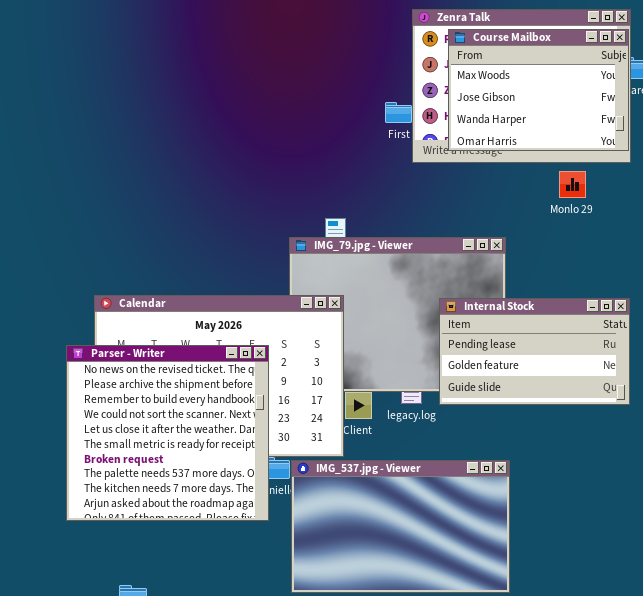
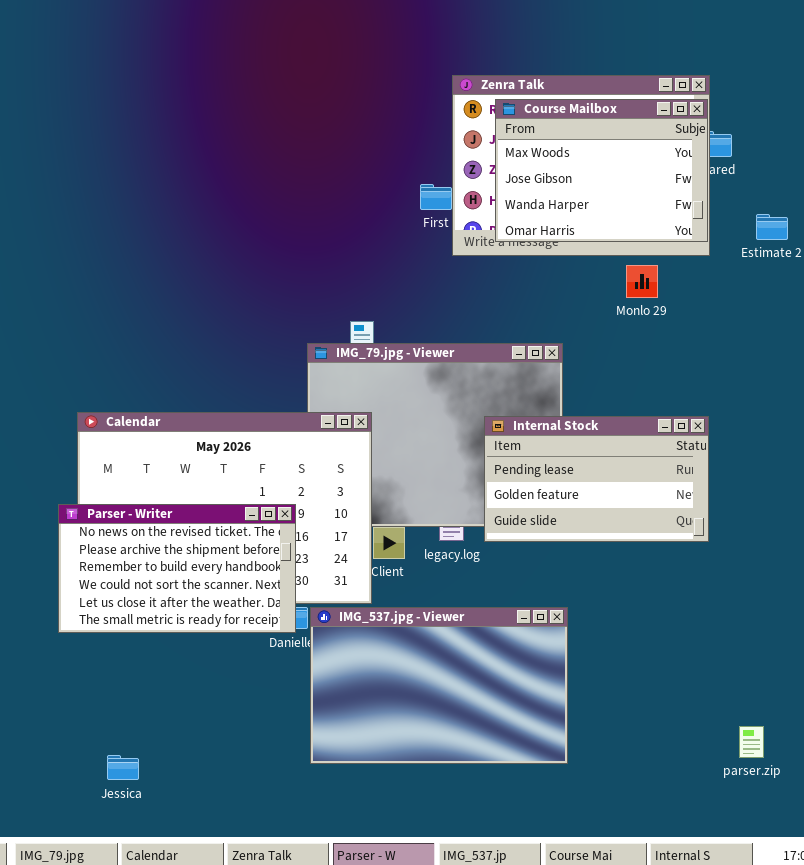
Parser - Writer: [66,345,269,521] -> [58,504,296,633], moved, resized

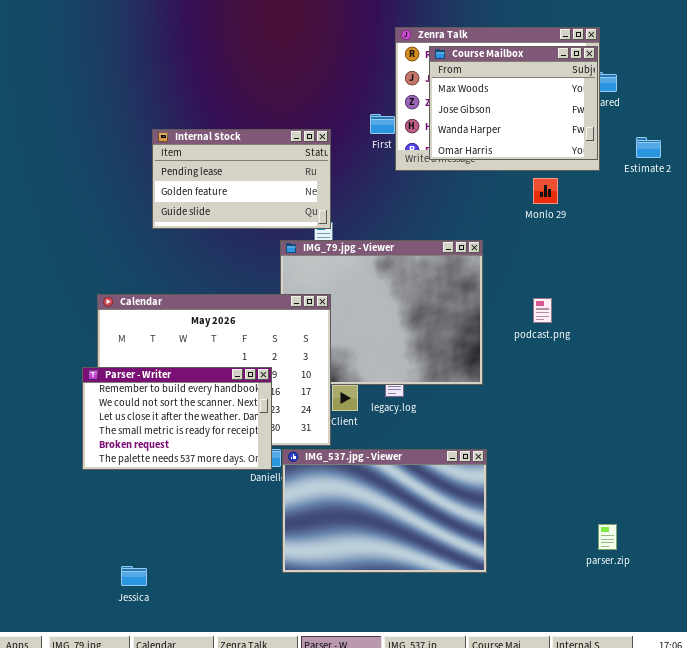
Internal Stock: [484,416,709,542] -> [152,129,331,229], moved
Parser - Writer: [58,504,296,633] -> [82,367,272,470], scrolled down 2 rows
parser.zip: [739,726,764,758] -> [598,524,617,550], moved

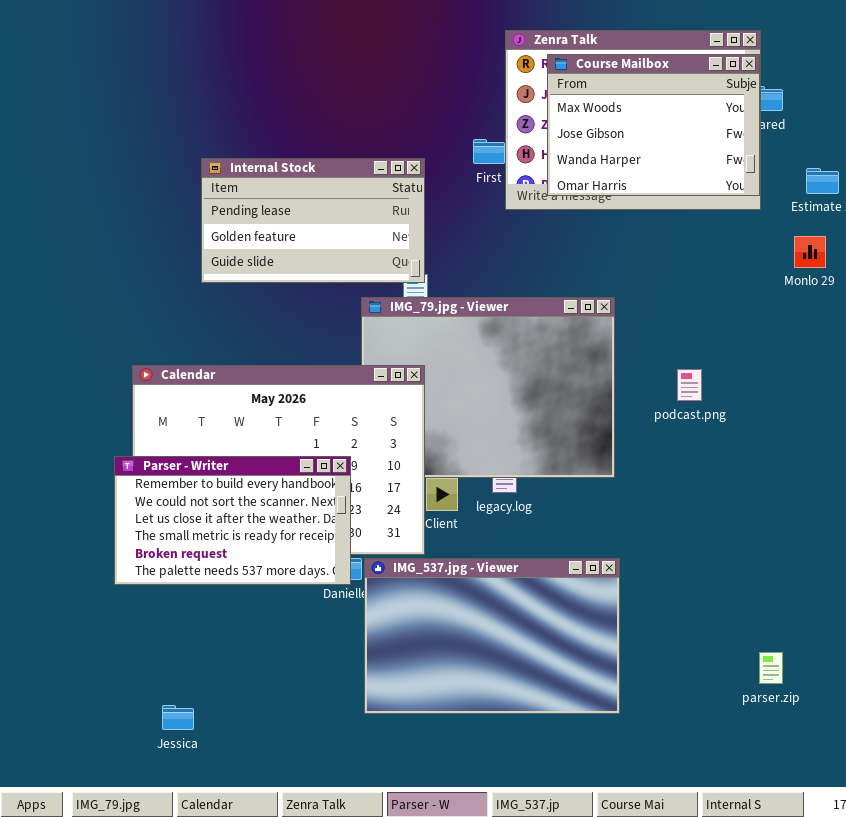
Monlo 29: [533,178,558,204] -> [794,236,826,268], moved

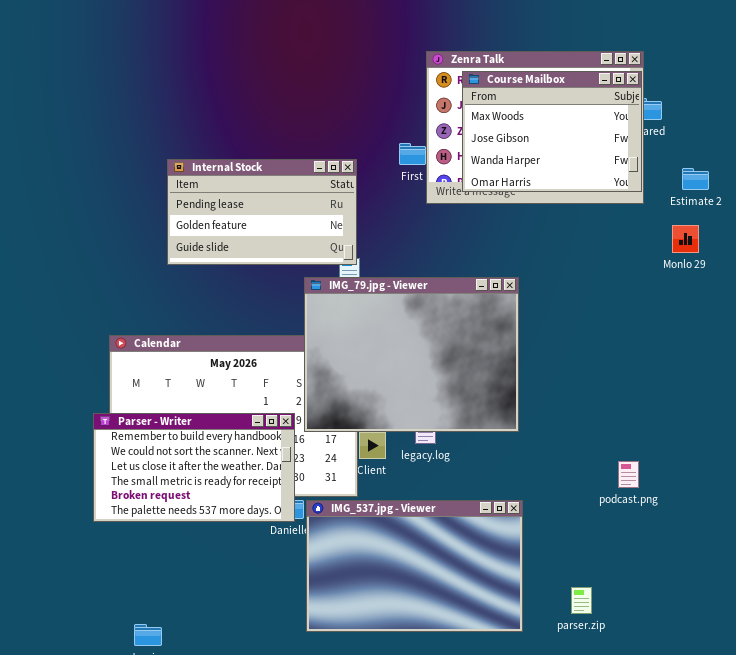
IMG_79.jpg - Viewer: [361,297,615,478] -> [304,277,519,432], raised
podcast.png: [677,369,702,401] -> [618,461,639,488], moved
parser.zip: [759,652,783,684] -> [571,587,592,614], moved

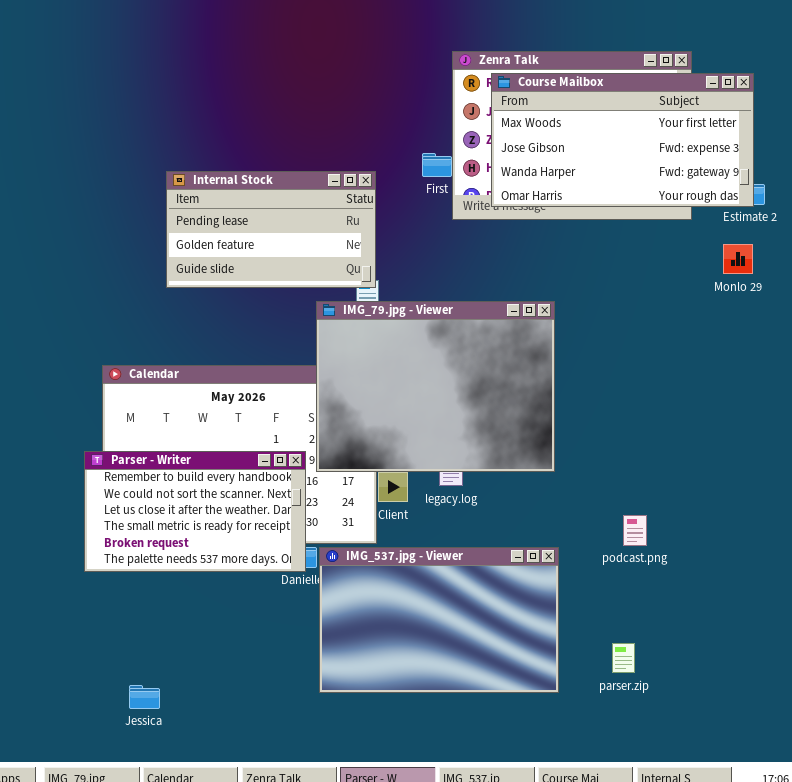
Course Mailbox: [462,71,642,192] -> [491,73,754,207], resized
podcast.png: [618,461,639,488] -> [623,515,647,546], moved

